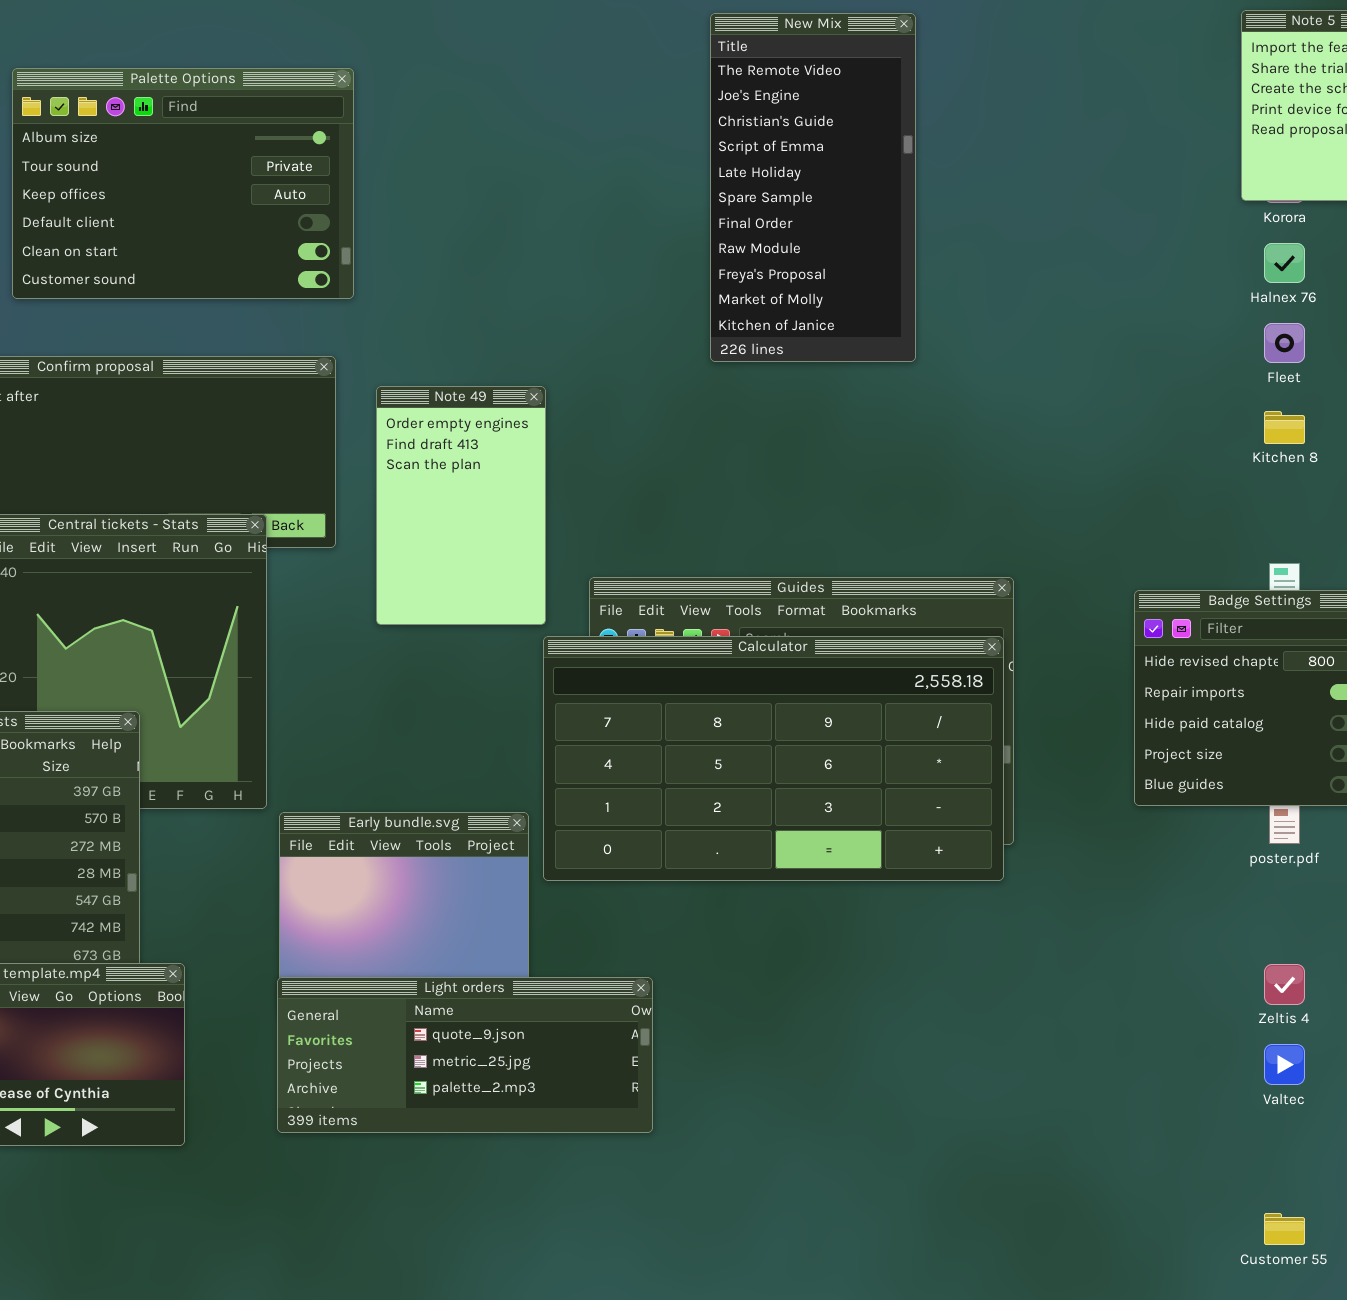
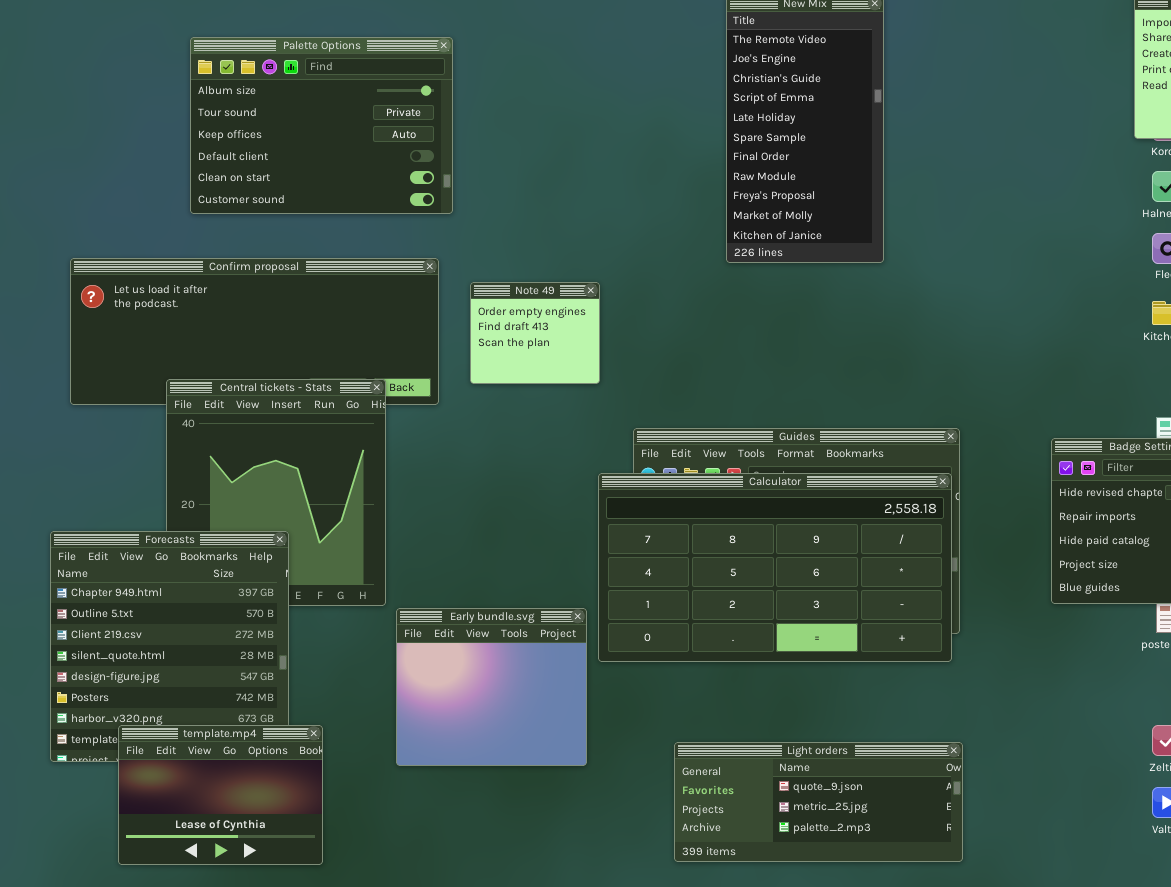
Note 49: [376,386,546,625] -> [470,282,600,384], resized
Light orders: [277,977,653,1133] -> [674,742,963,862], moved

